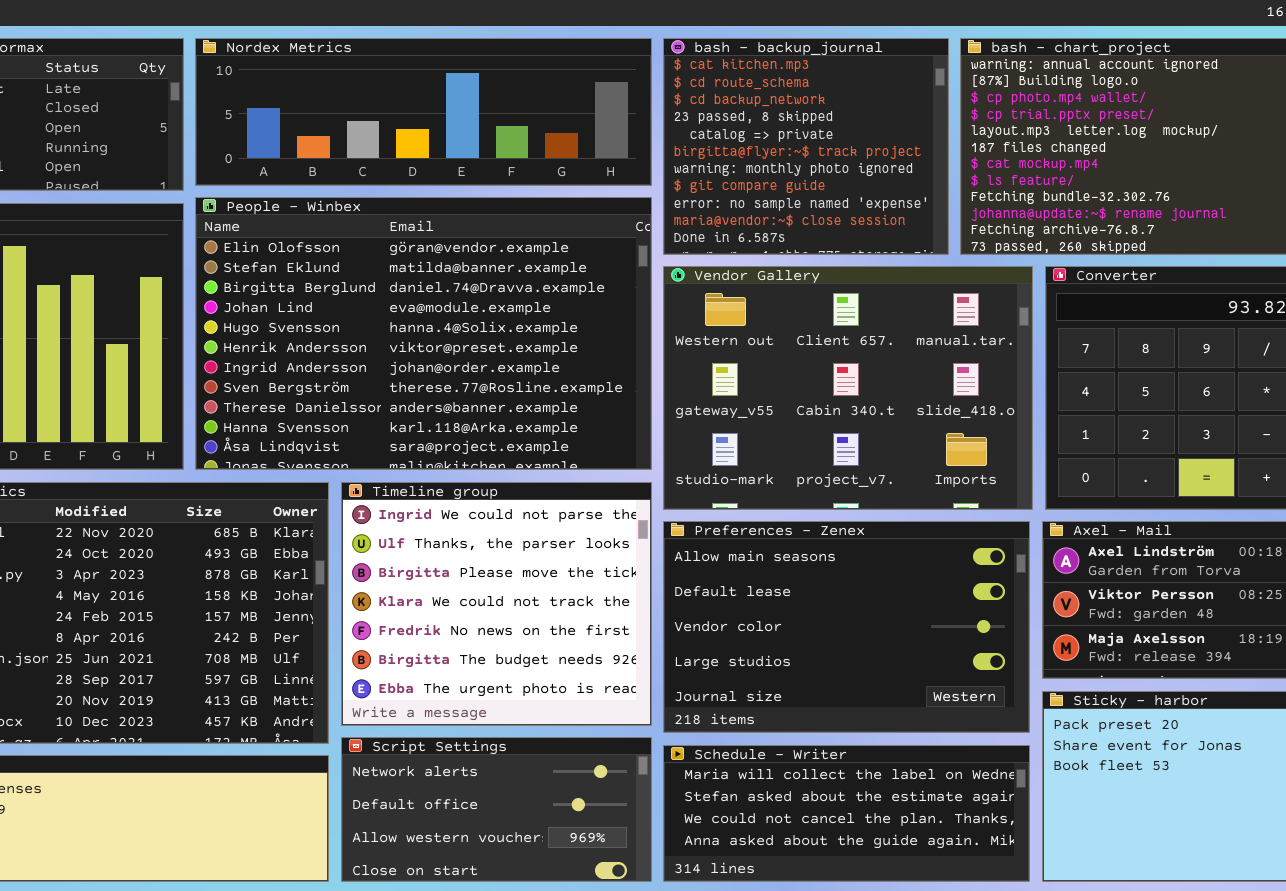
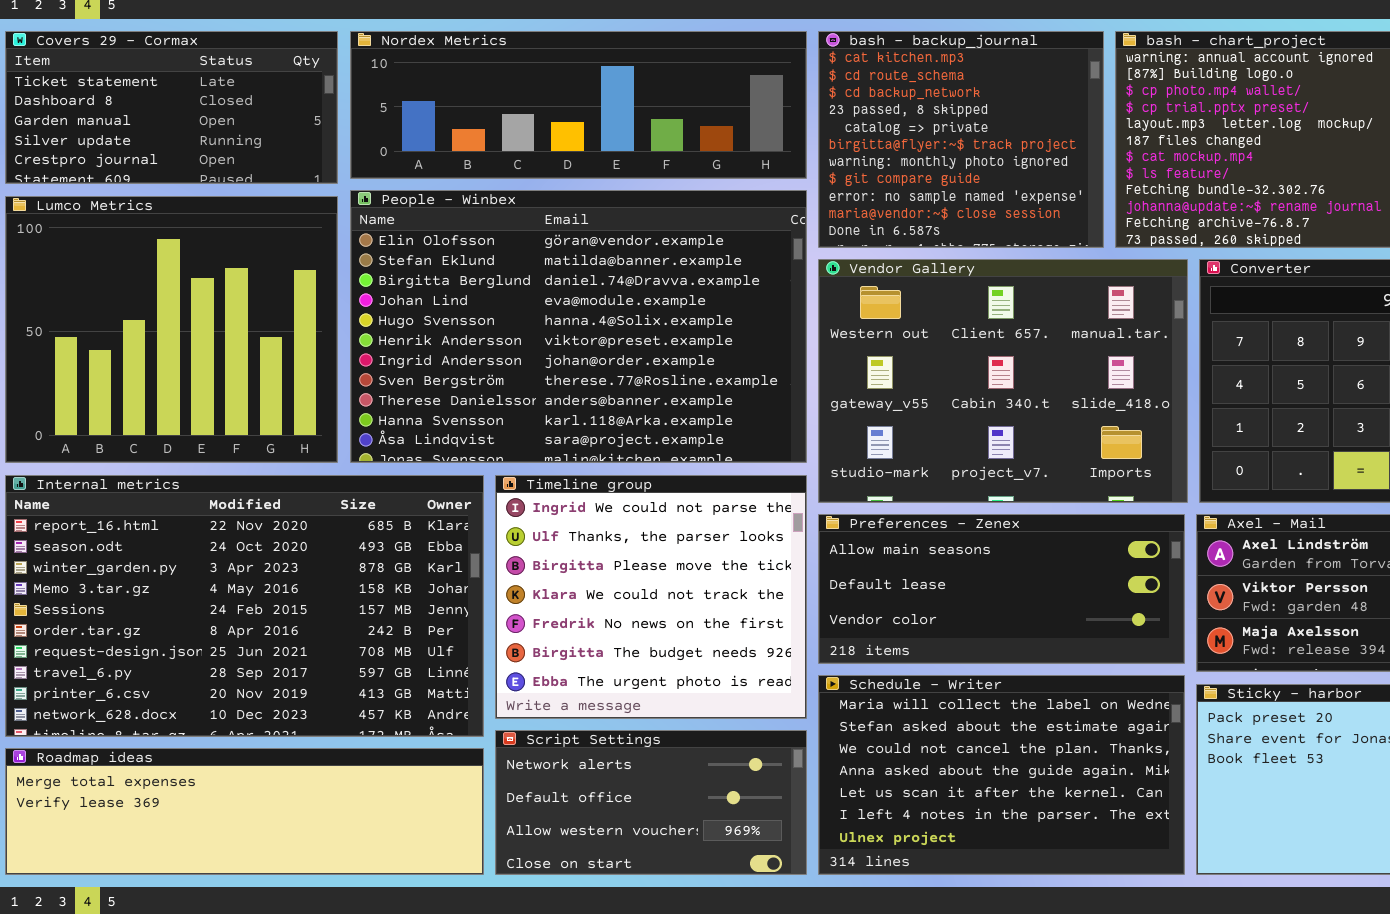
Preferences - Zenex: [663,521,1030,733] -> [818,514,1185,664], resized
Schedule - Writer: [663,745,1030,882] -> [818,675,1185,875], resized

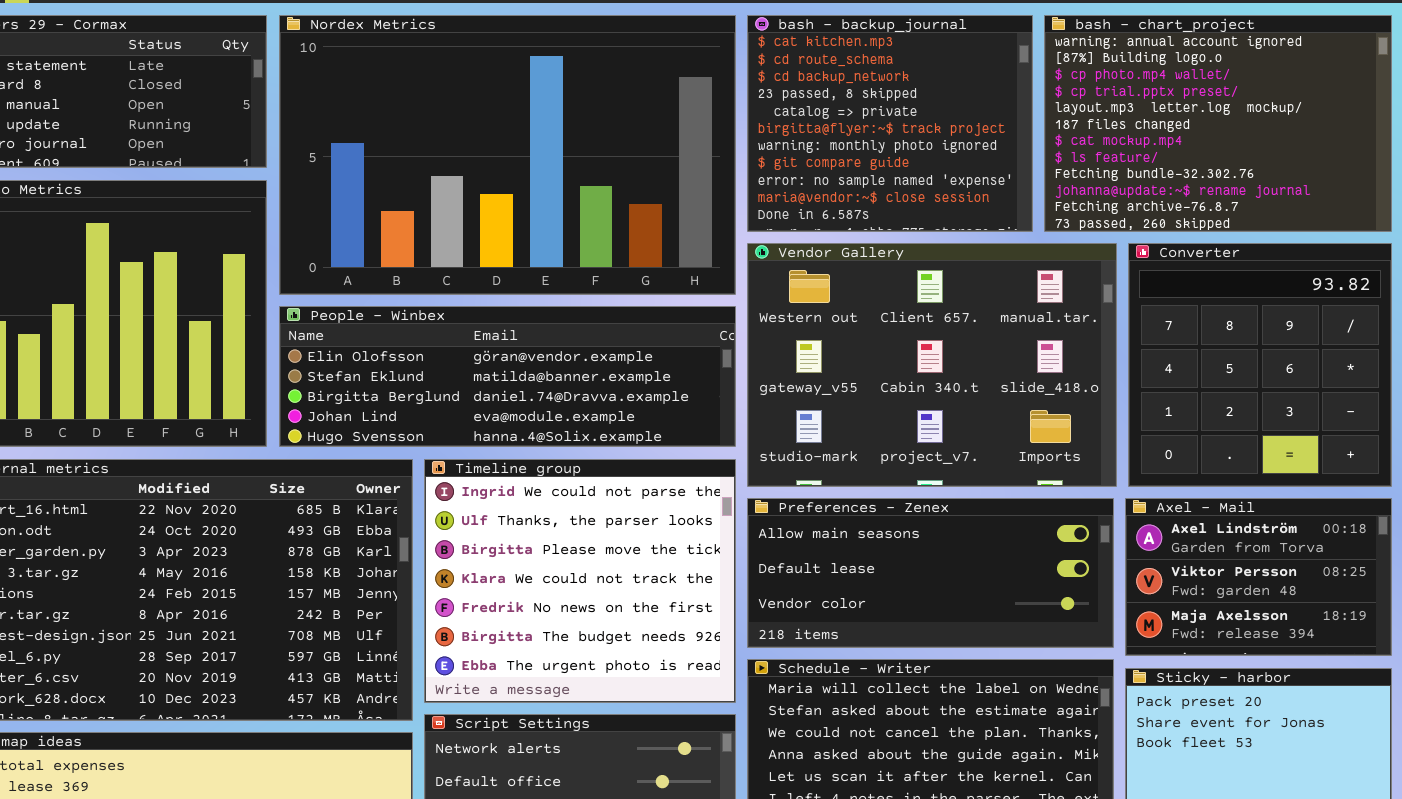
Nordex Metrics: [350,31,807,179] -> [279,15,736,295], resized
People - Winbex: [350,190,807,463] -> [279,306,736,447], resized

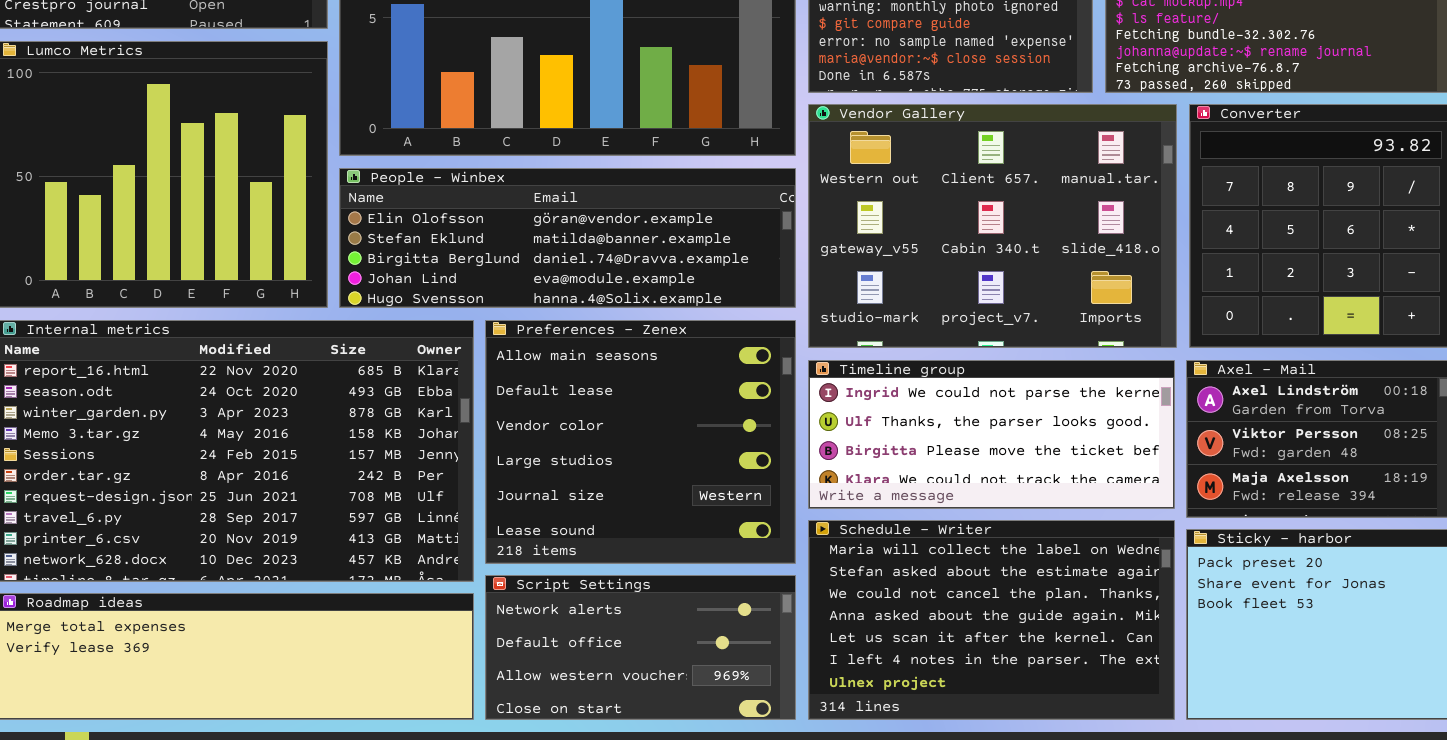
Timeline group: [424,459,736,703] -> [808,360,1175,509], moved, resized
Preferences - Zenex: [747,498,1114,648] -> [485,320,796,564], moved, resized

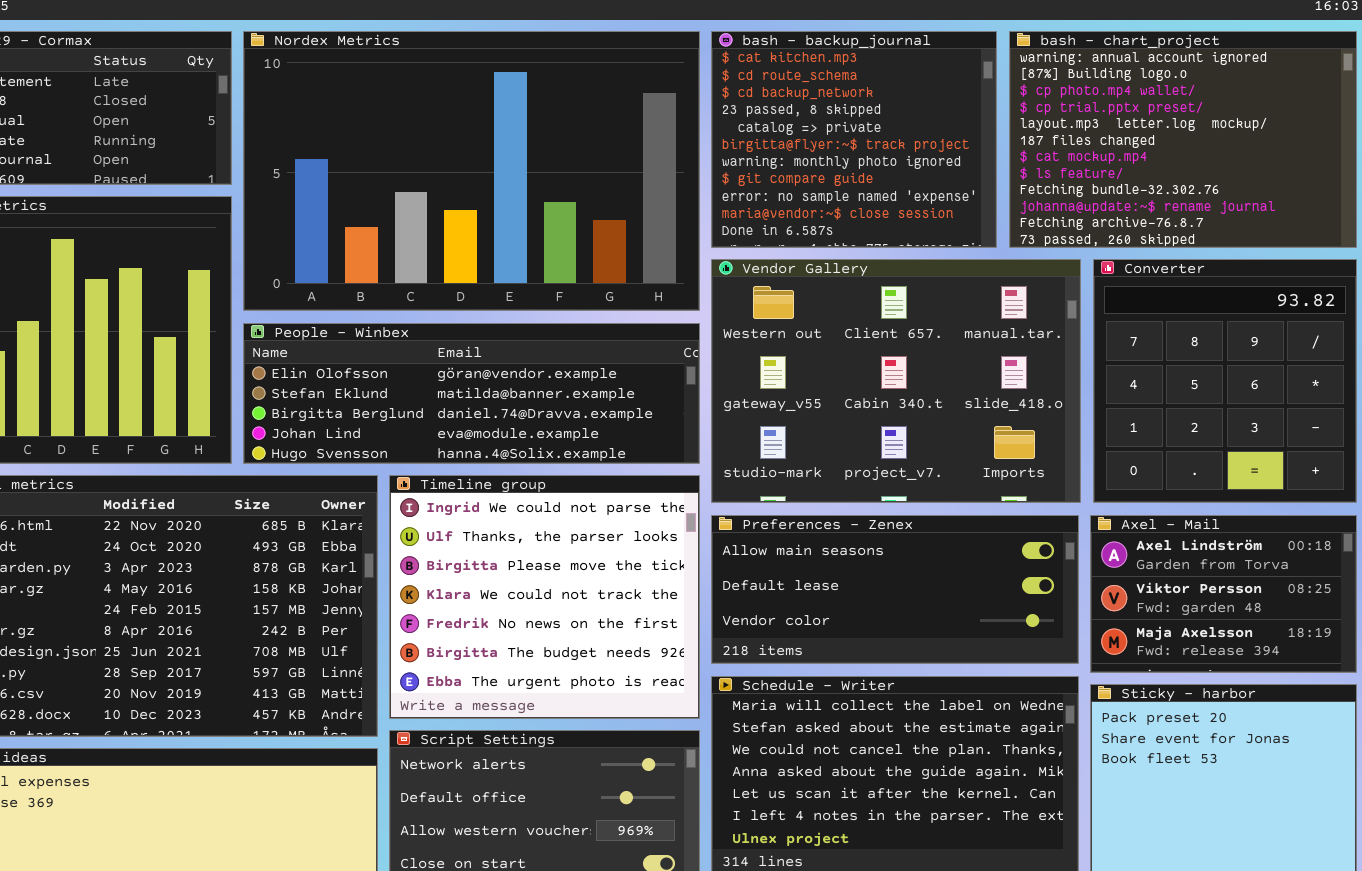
Preferences - Zenex: [485,320,796,564] -> [711,515,1079,664], moved, resized
Timeline group: [808,360,1175,509] -> [389,475,700,719], moved, resized

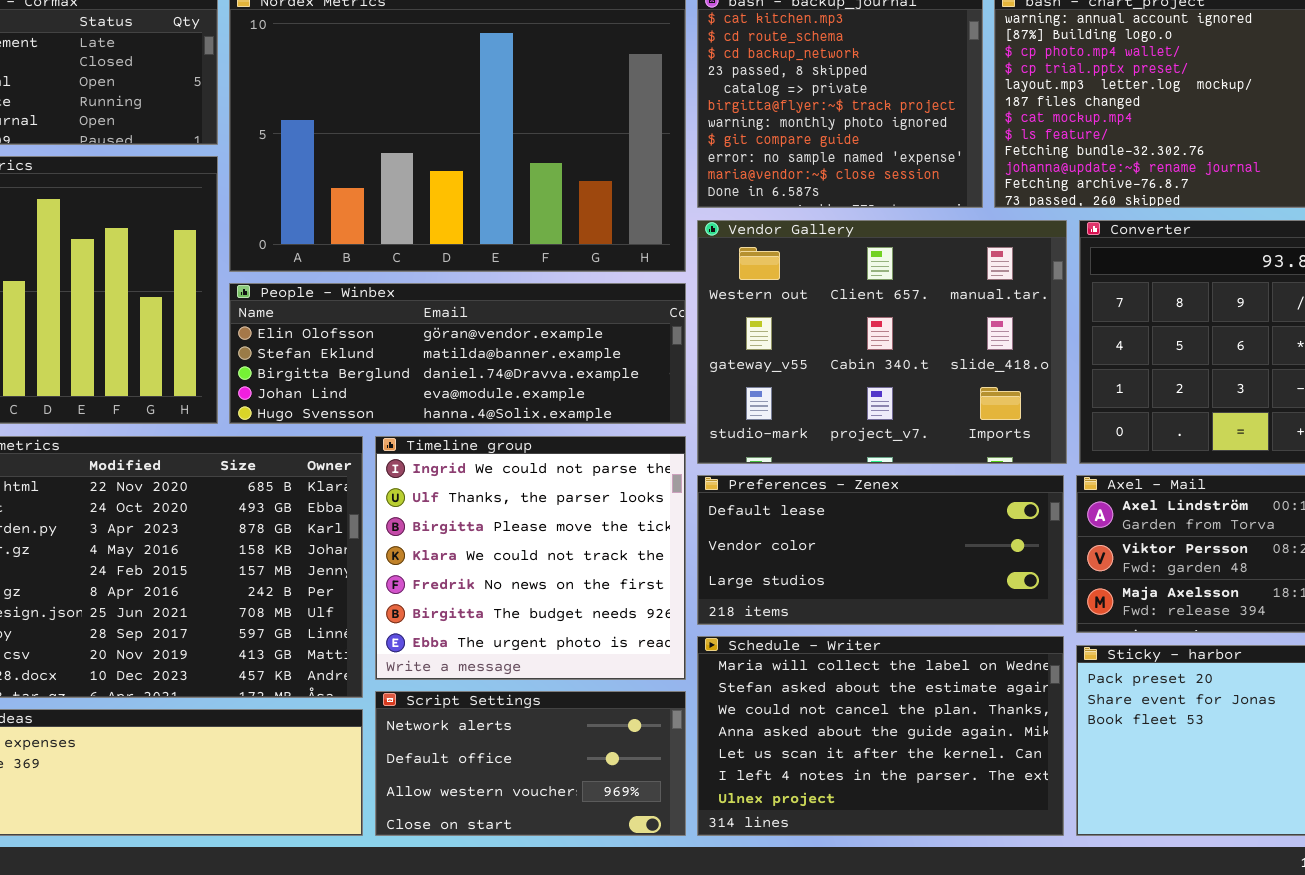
Preferences - Zenex: [711,515,1079,664] -> [697,475,1064,625], scrolled down 1 row

